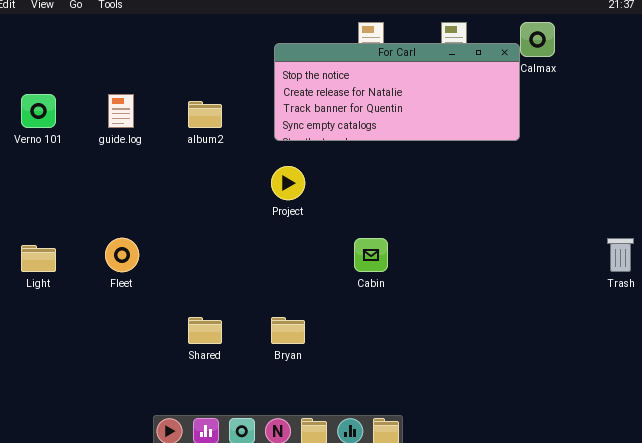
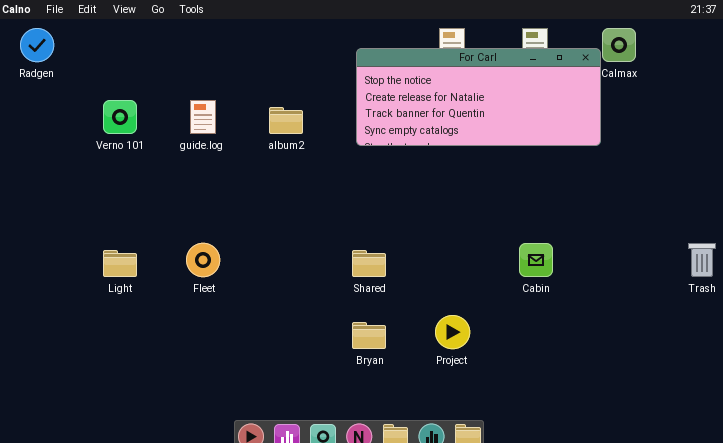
Project: [271,166,305,200] -> [435,315,470,349], moved
Cabin: [354,238,388,272] -> [519,243,553,277], moved
Shared: [188,317,222,344] -> [352,250,386,277], moved

